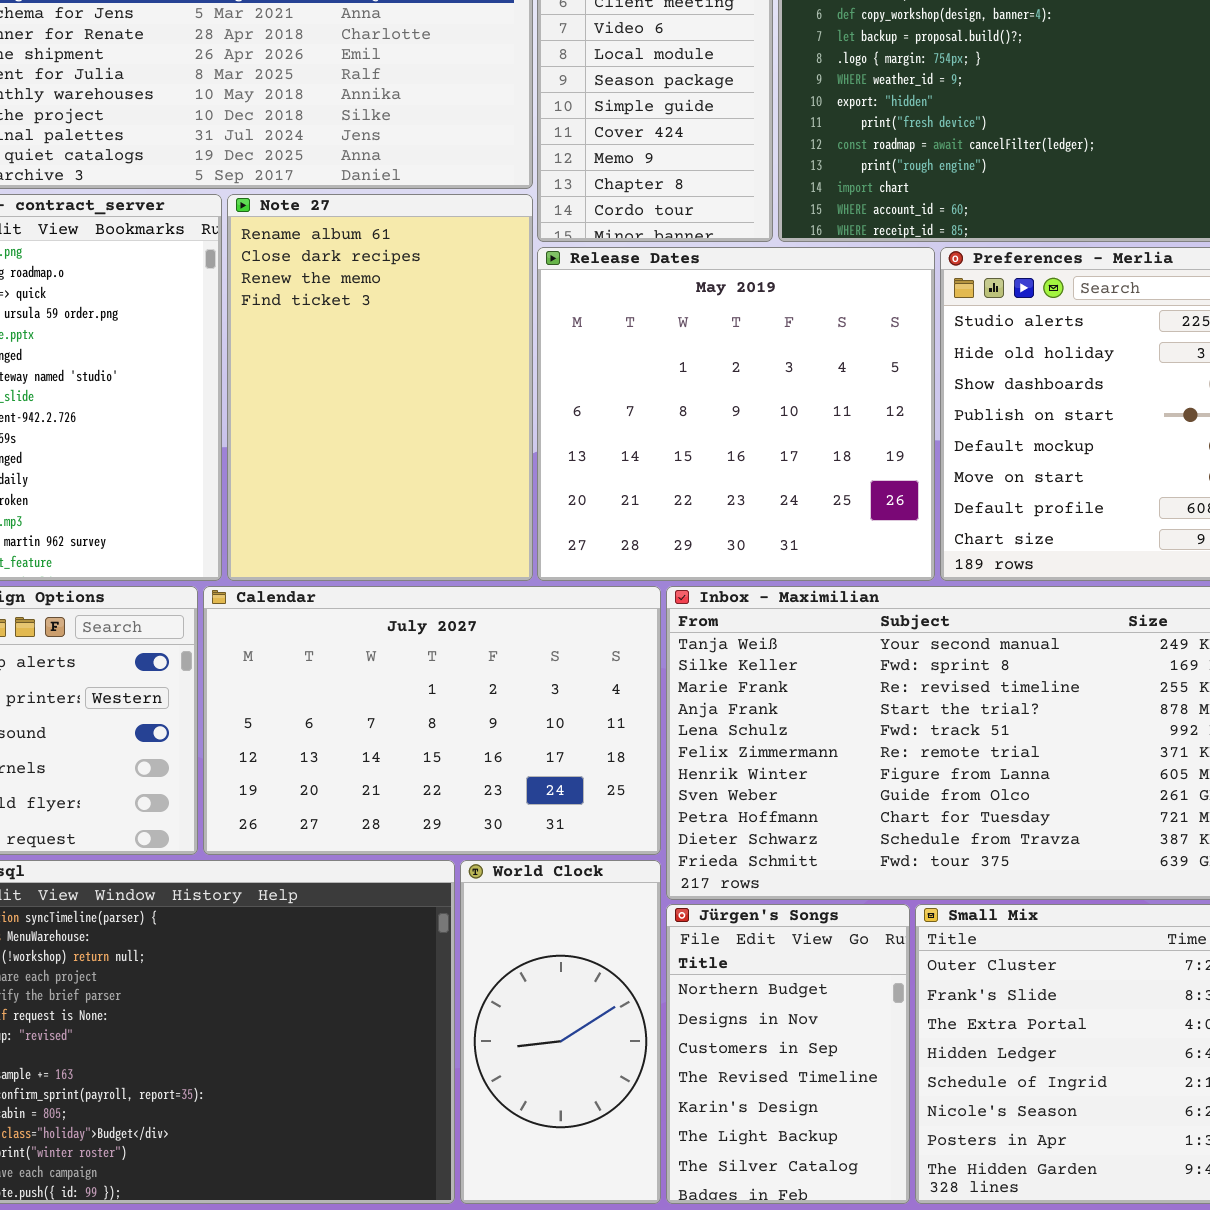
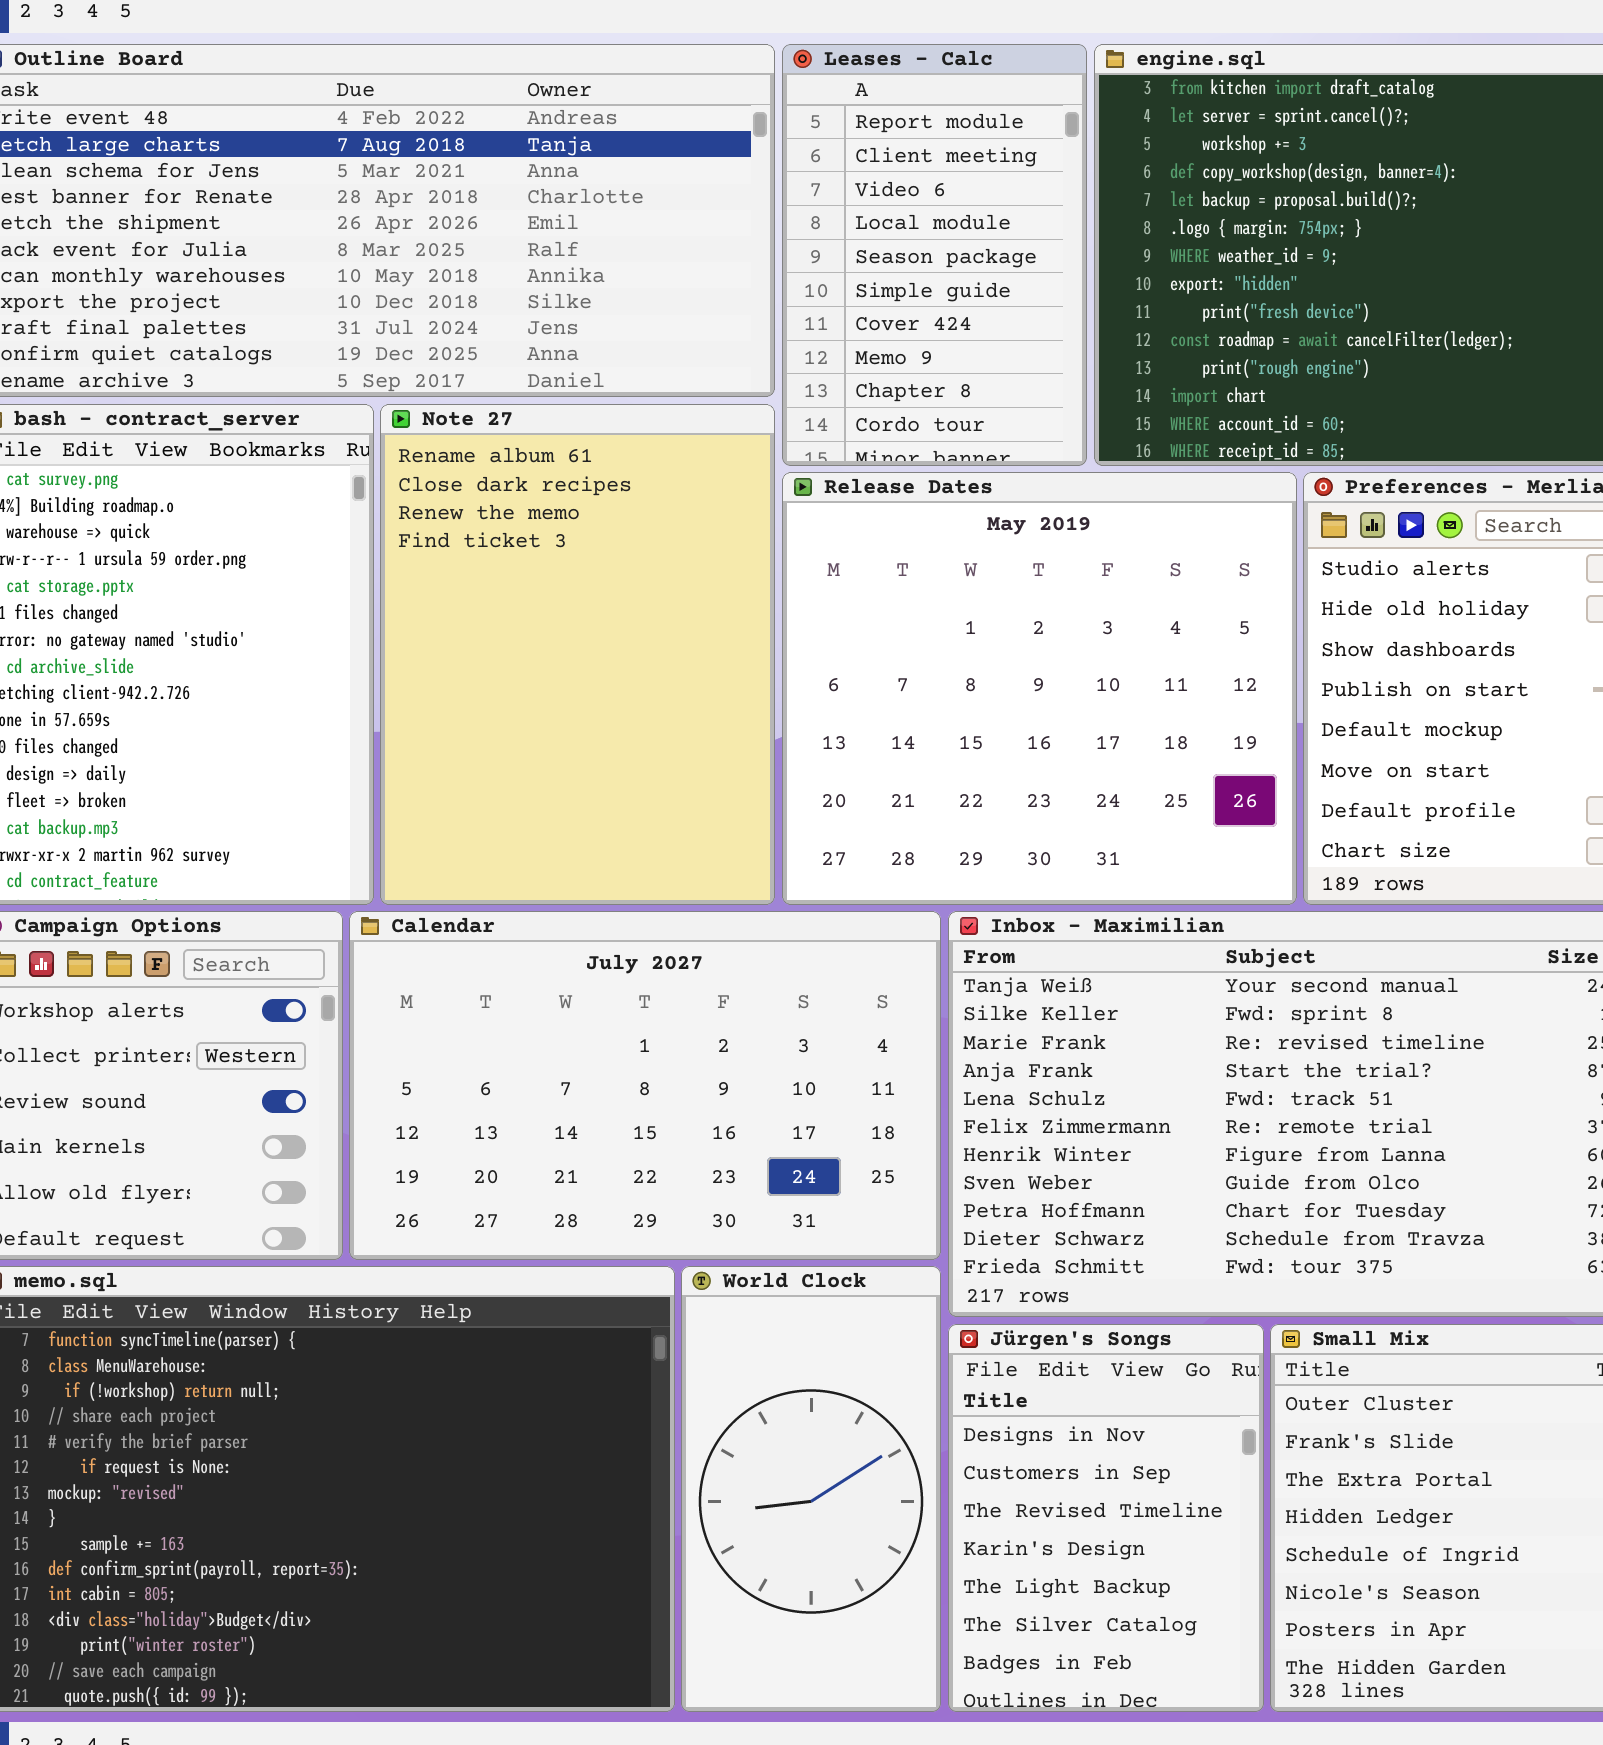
Jürgen's Songs: [666,904,910,1204] -> [948,1324,1264,1712], scrolled down 1 row

